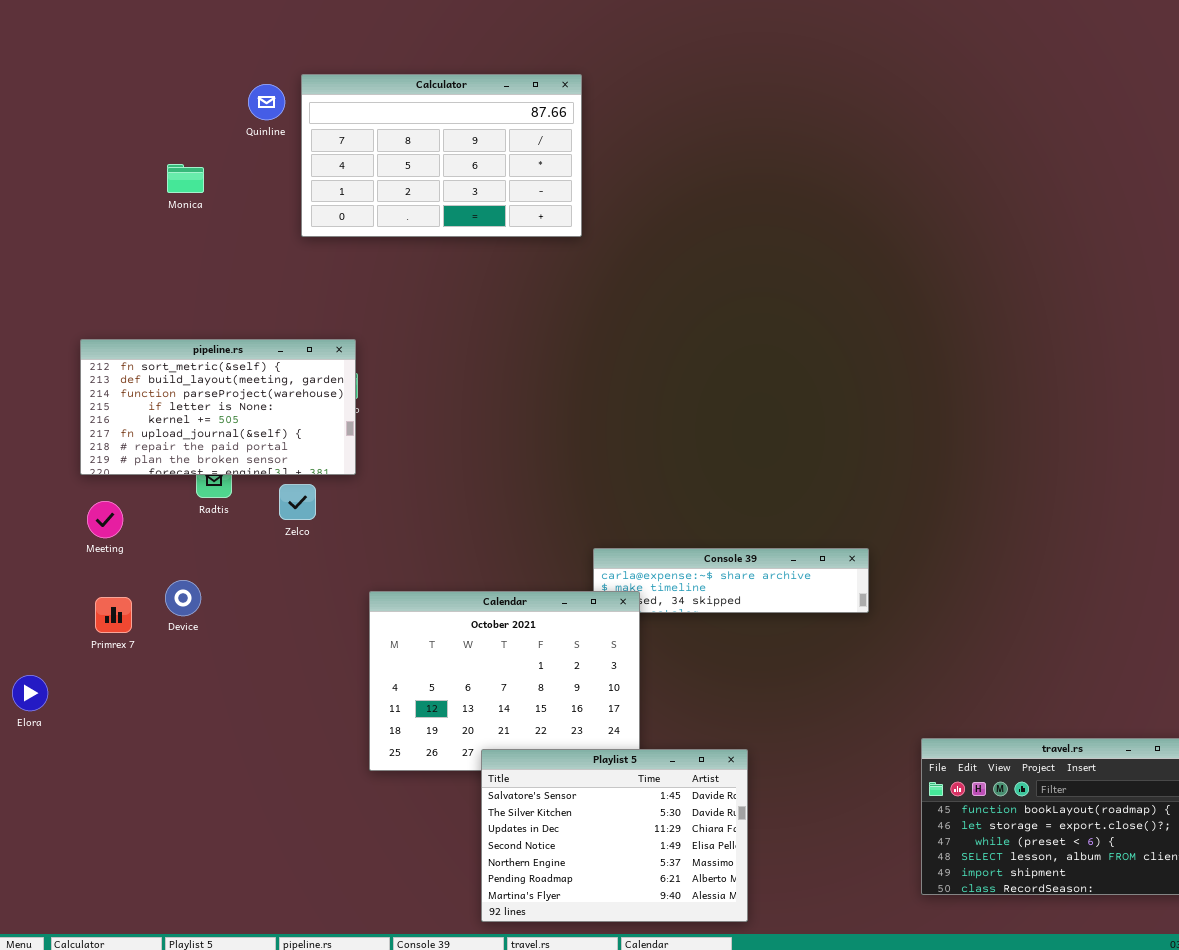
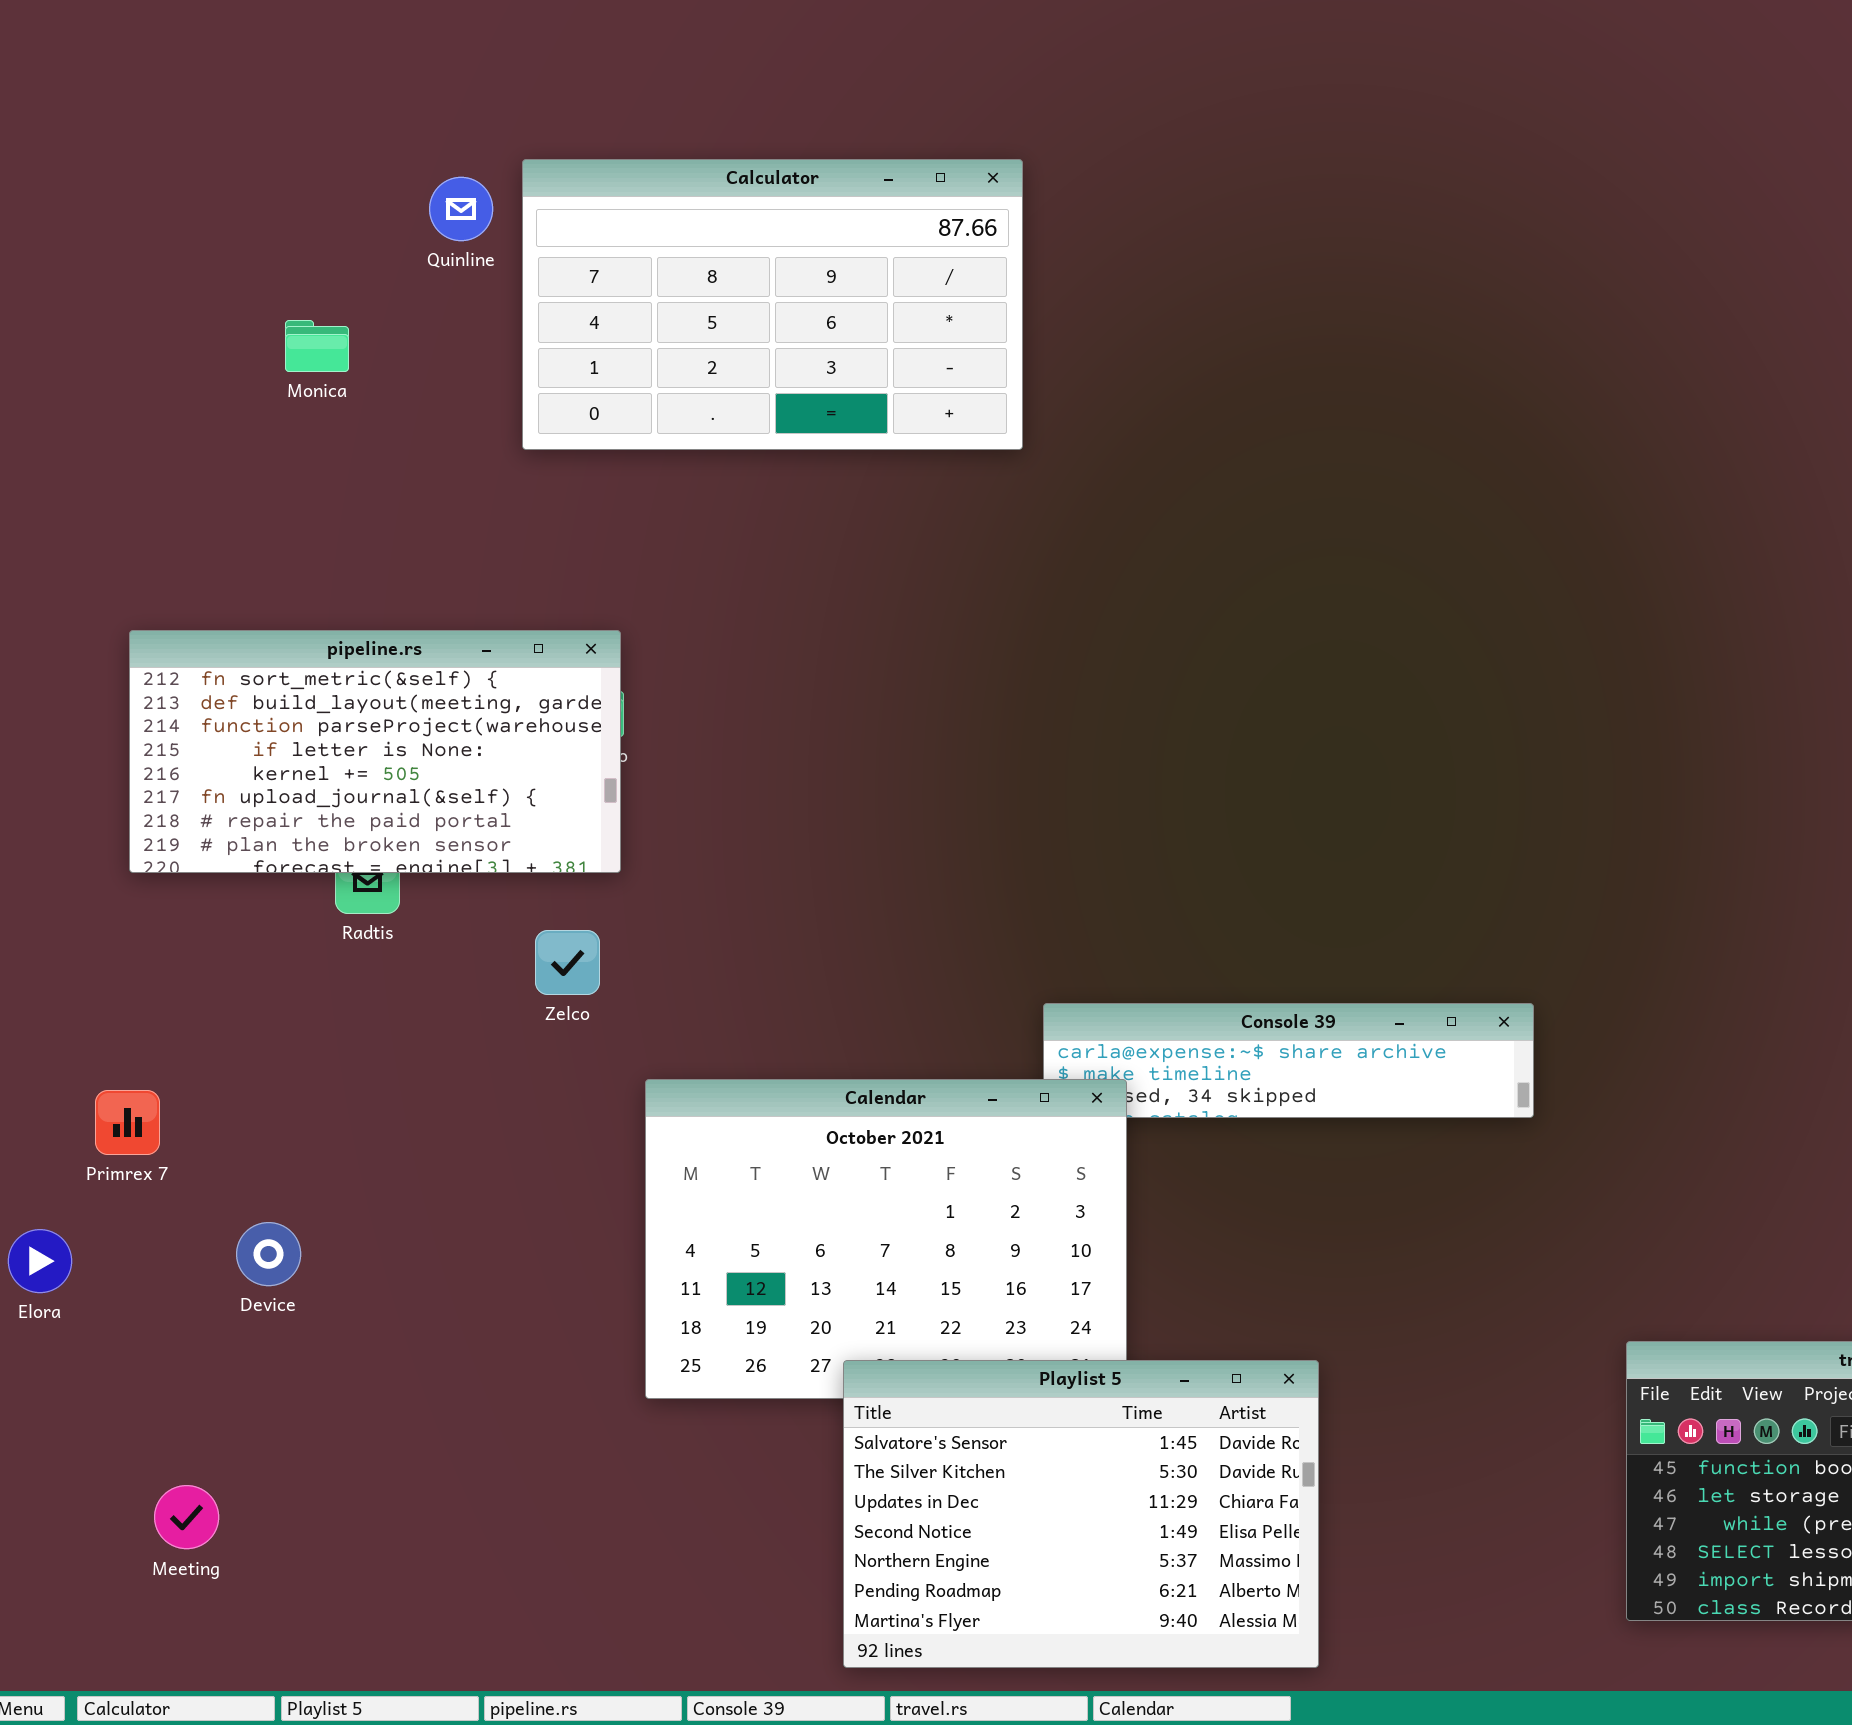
Zelco: [279,484,316,520] -> [535,930,600,995], moved
Meeting: [87,501,123,538] -> [154,1485,219,1549], moved
Device: [165,580,201,616] -> [236,1222,301,1286], moved
Primrex 7: [95,597,132,633] -> [95,1090,160,1155], moved

